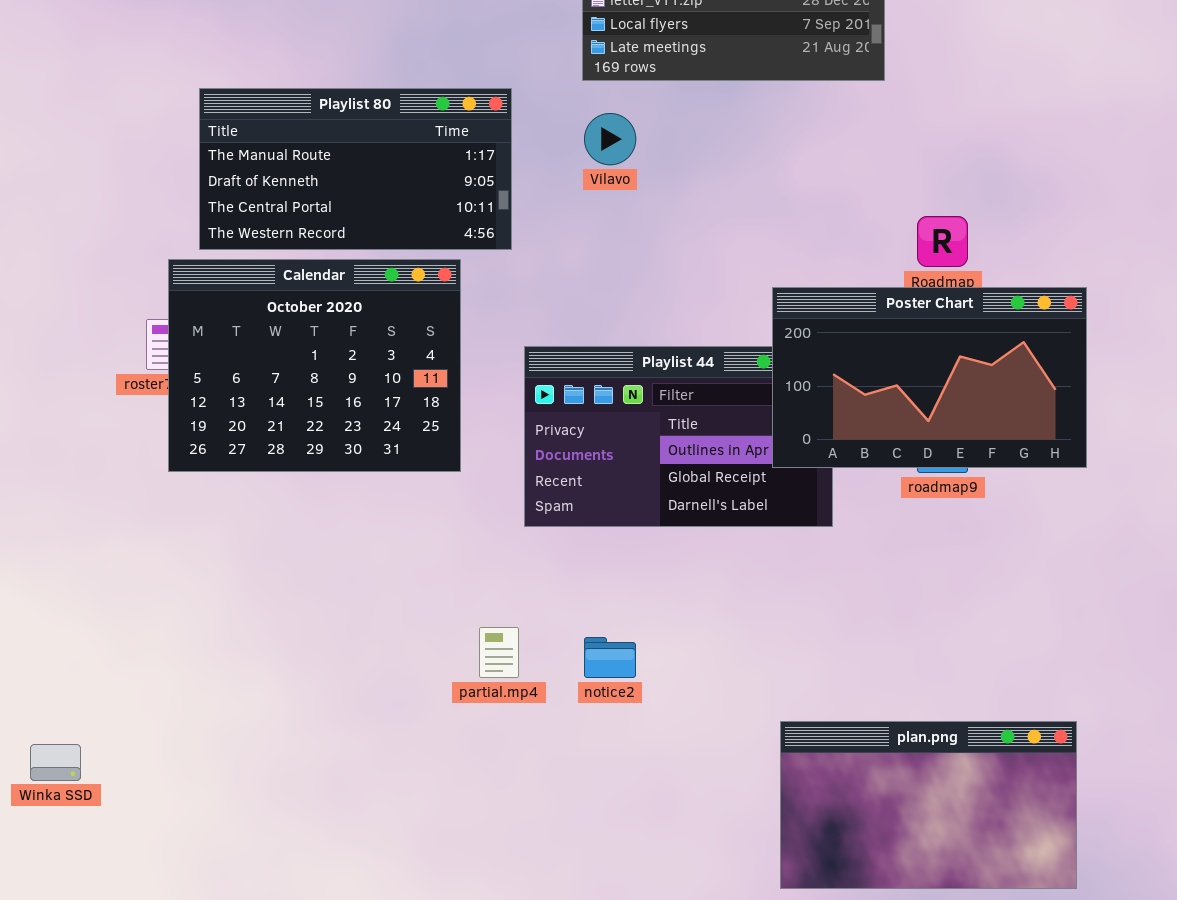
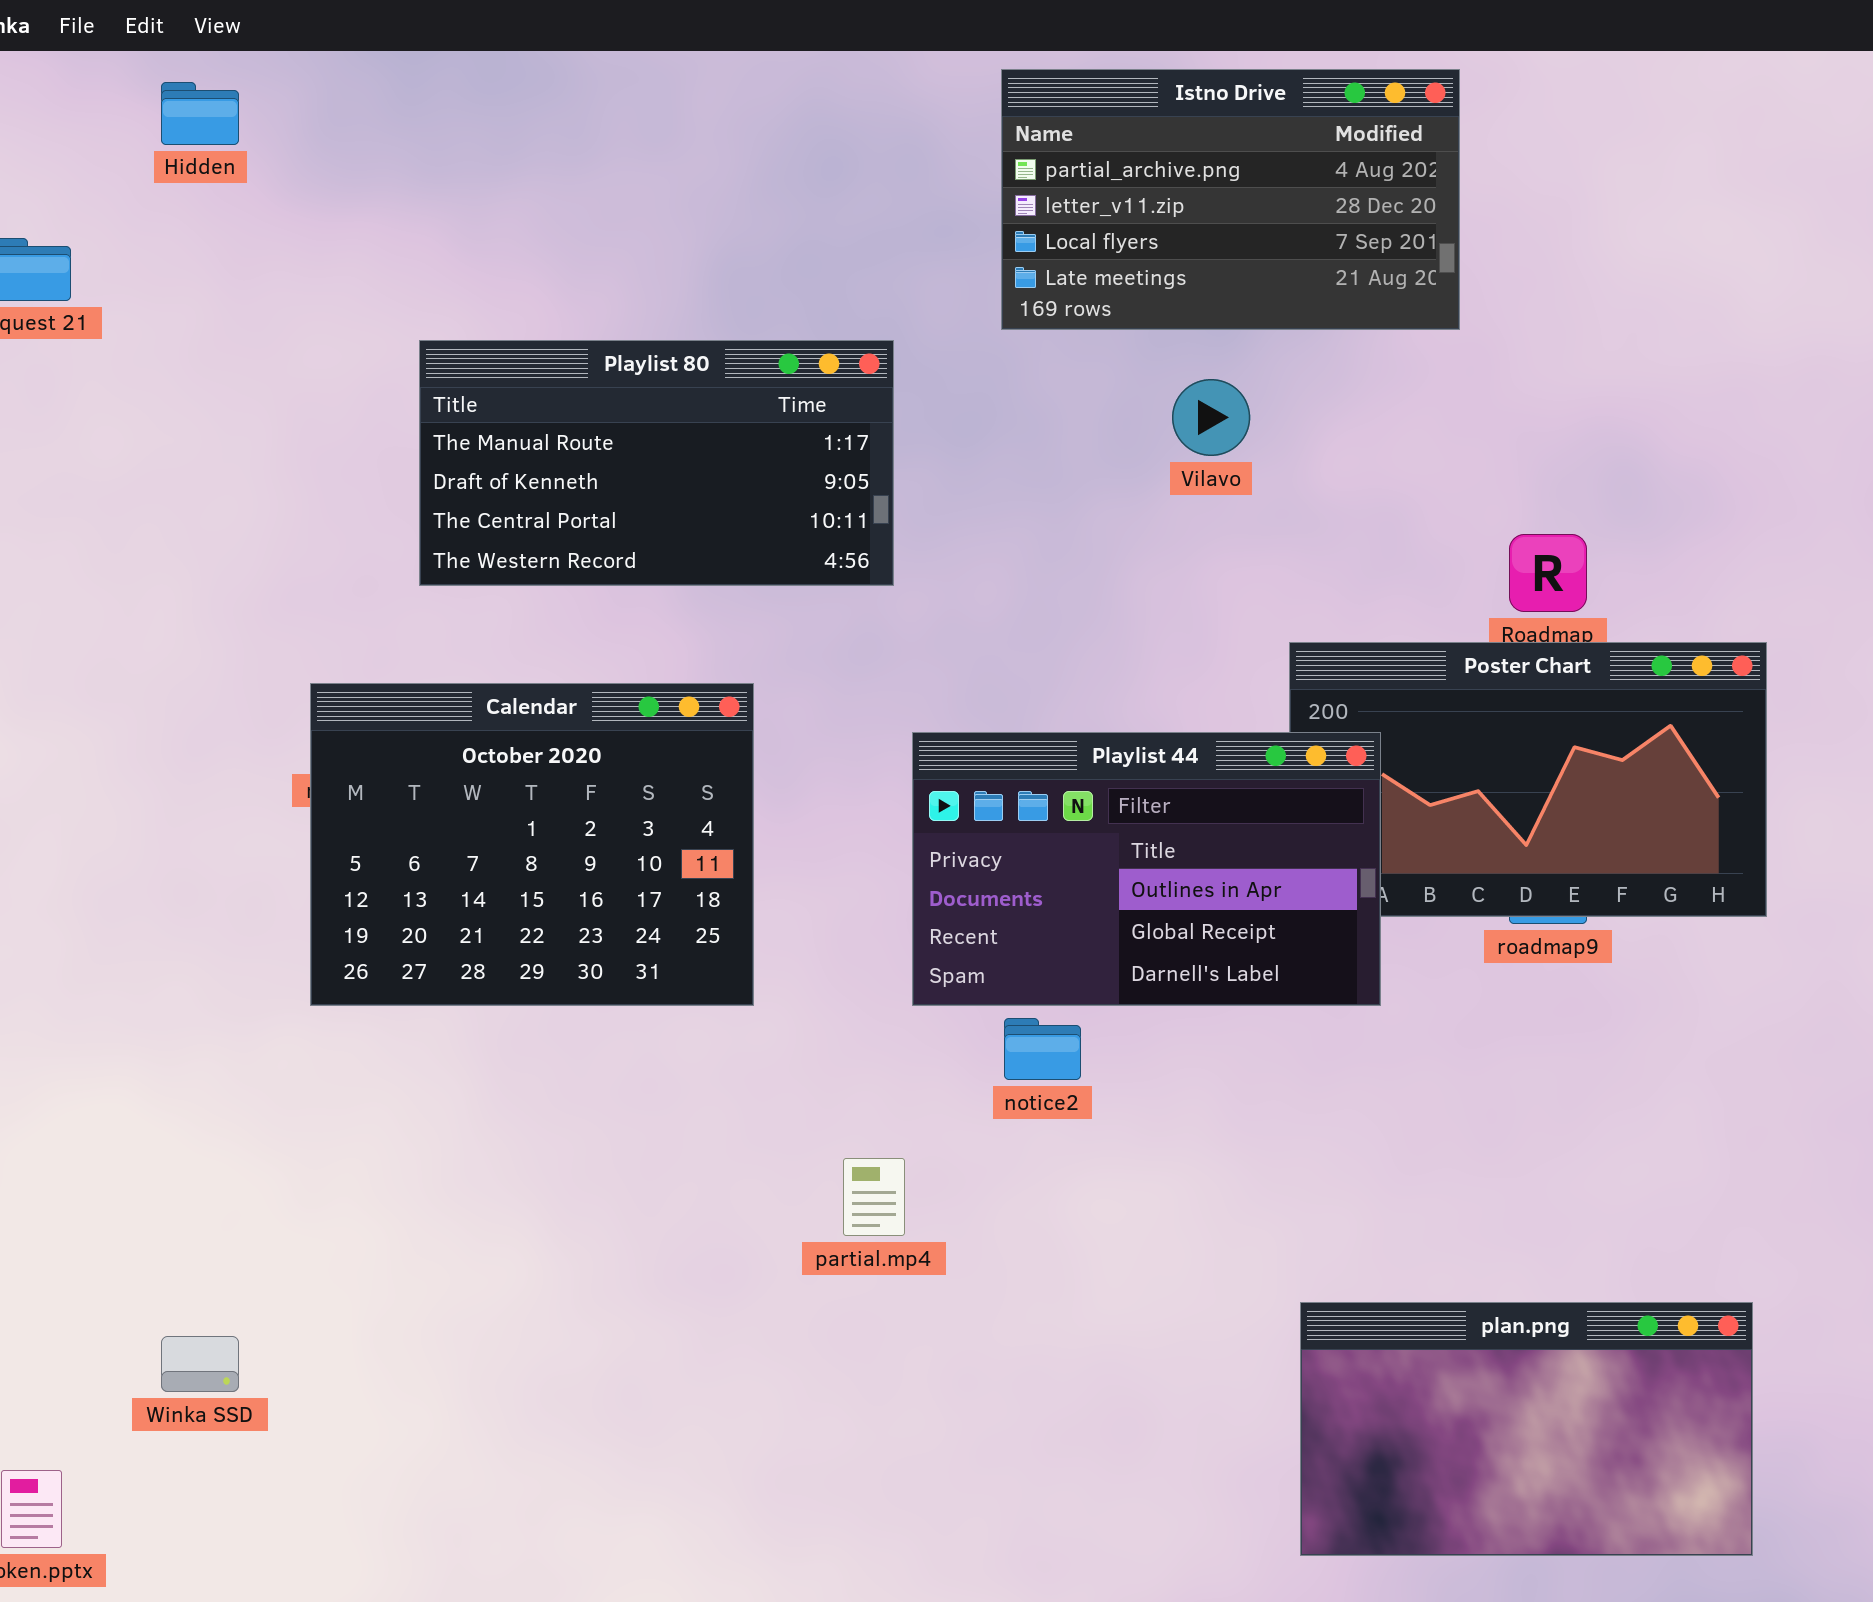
Vilavo: [584,113,636,165] -> [1172,379,1250,456], moved
Calendar: [168,259,461,472] -> [310,683,754,1006], moved
Playlist 44: [524,346,833,527] -> [912,732,1381,1006], raised
notice2: [584,637,636,678] -> [1004,1018,1081,1080], moved

